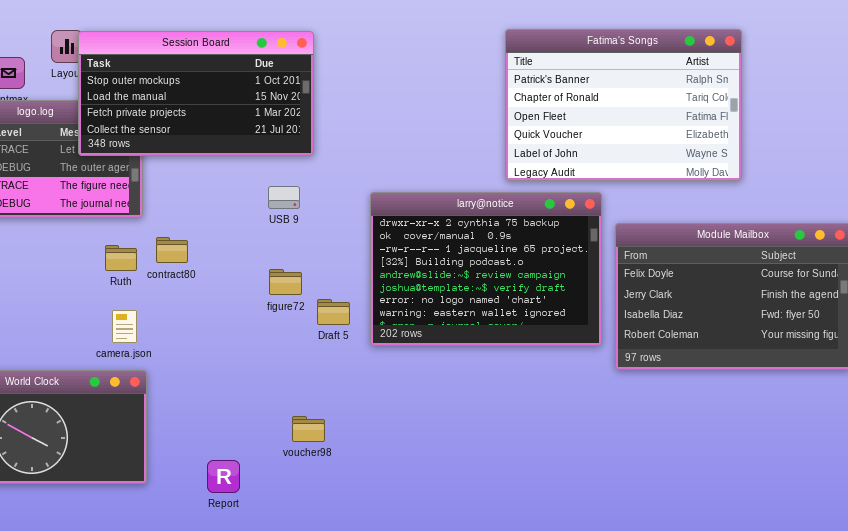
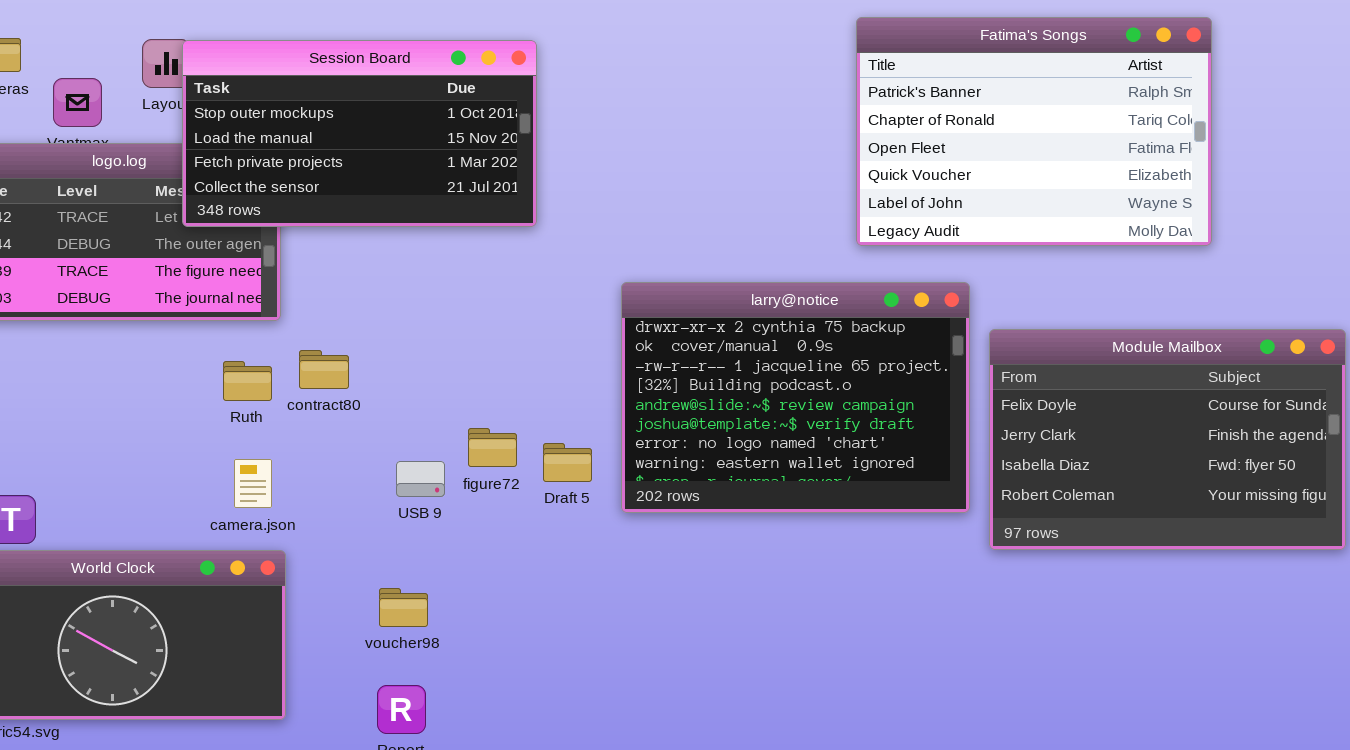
Fatima's Songs: [505,29,742,181] -> [856,17,1212,246], moved
USB 9: [268,186,300,209] -> [396,461,445,497], moved
figure72: [269,269,302,295] -> [468,428,517,467], moved
voucher98: [292,416,325,442] -> [379,588,428,627], moved

